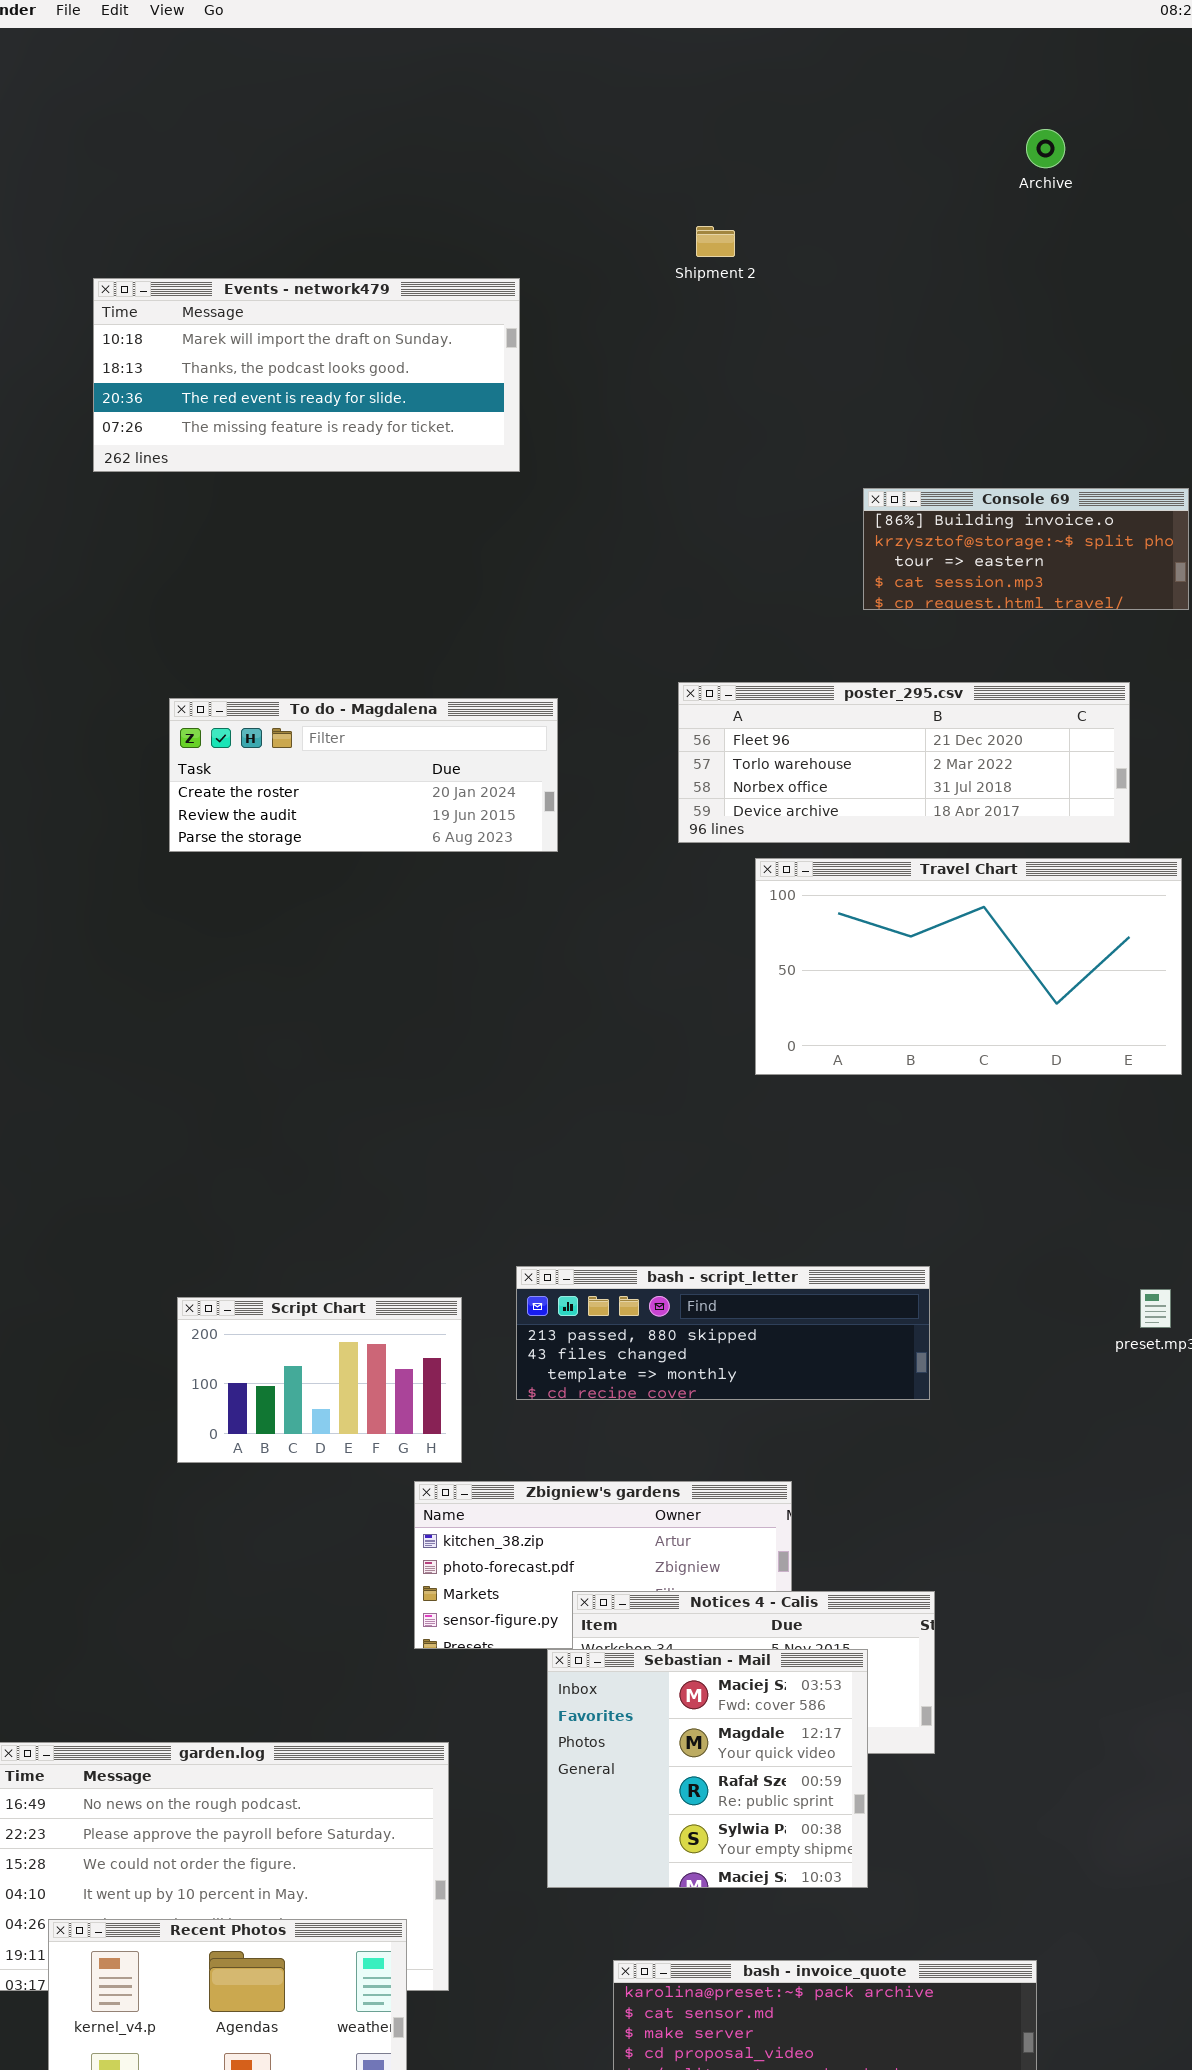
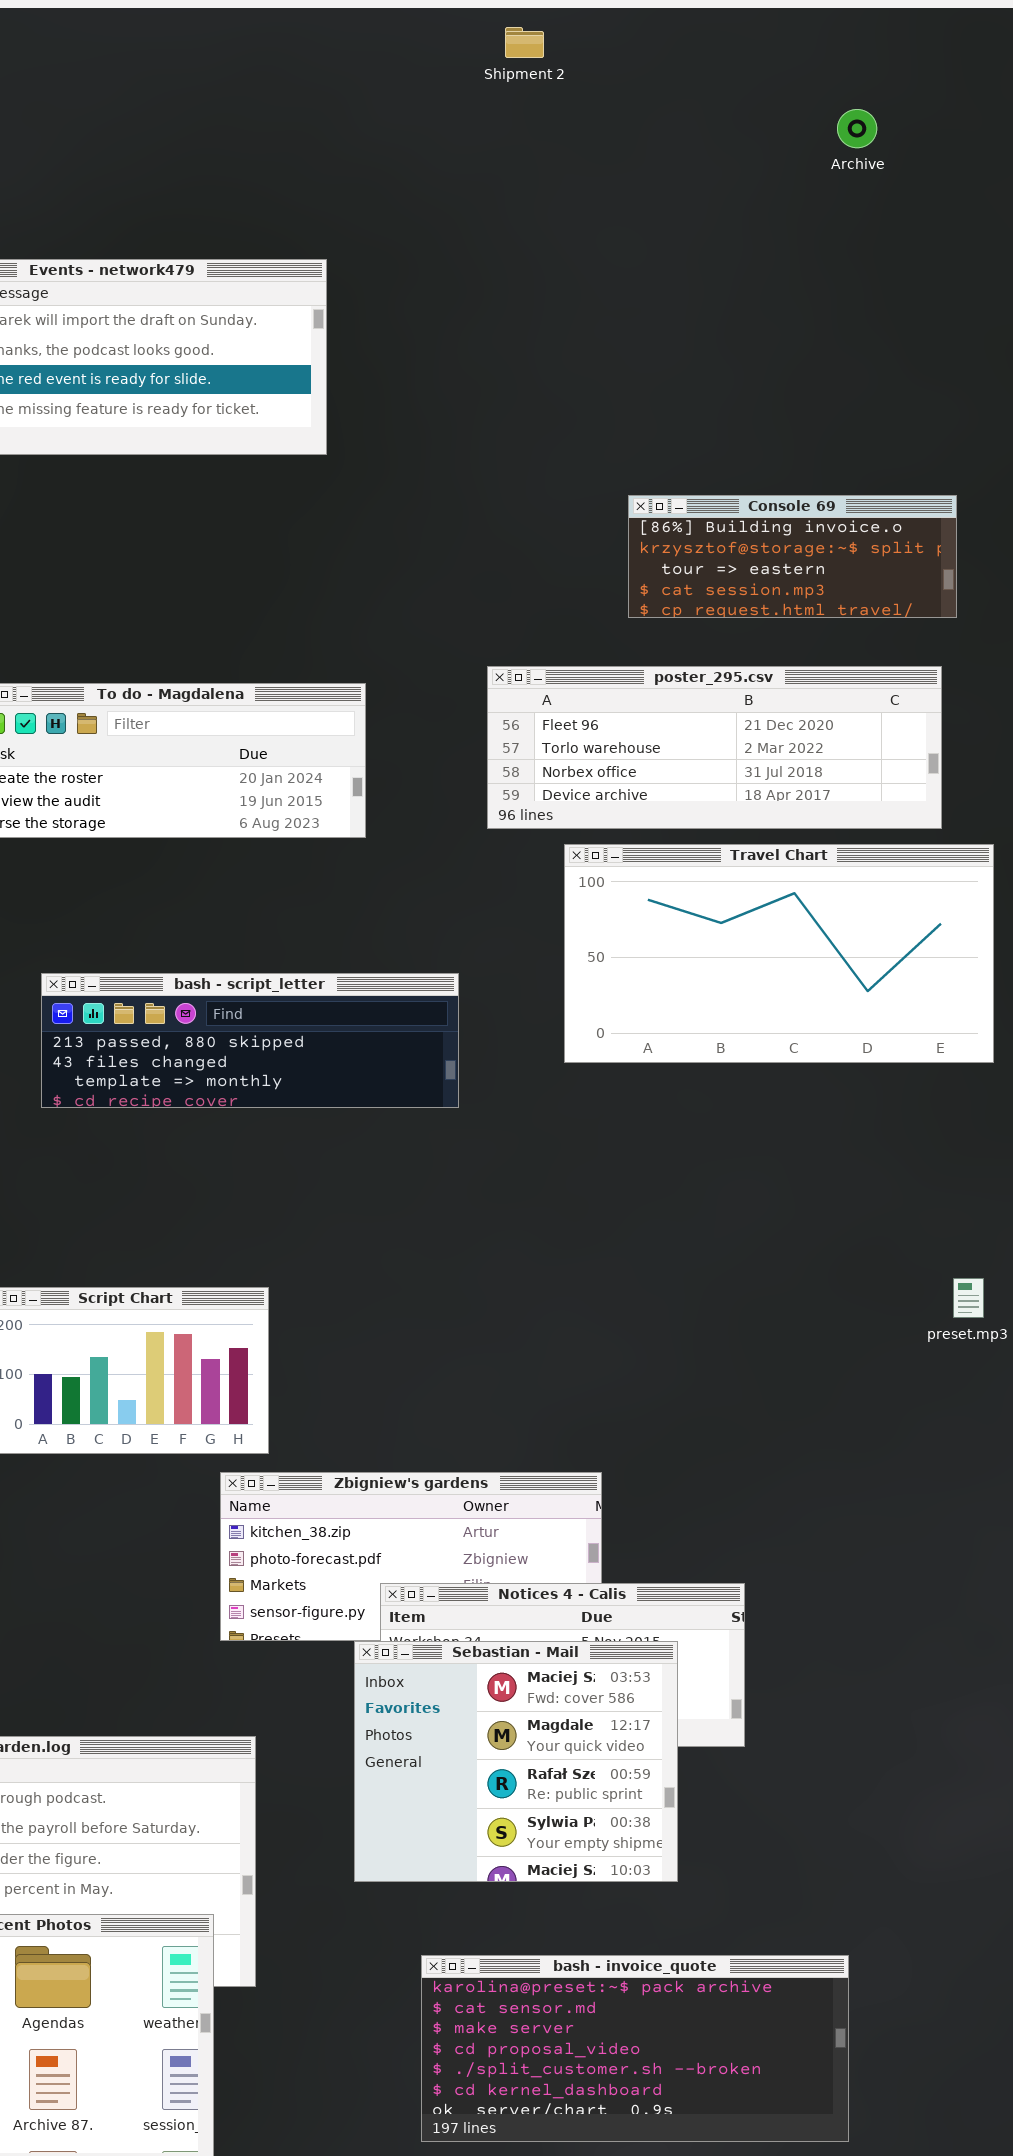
Shipment 2: [696,226,735,257] -> [505,27,544,58], moved
Console 69: [863,488,1189,610] -> [628,495,957,618], moved
bash - script_letter: [516,1266,930,1400] -> [41,973,459,1108], moved

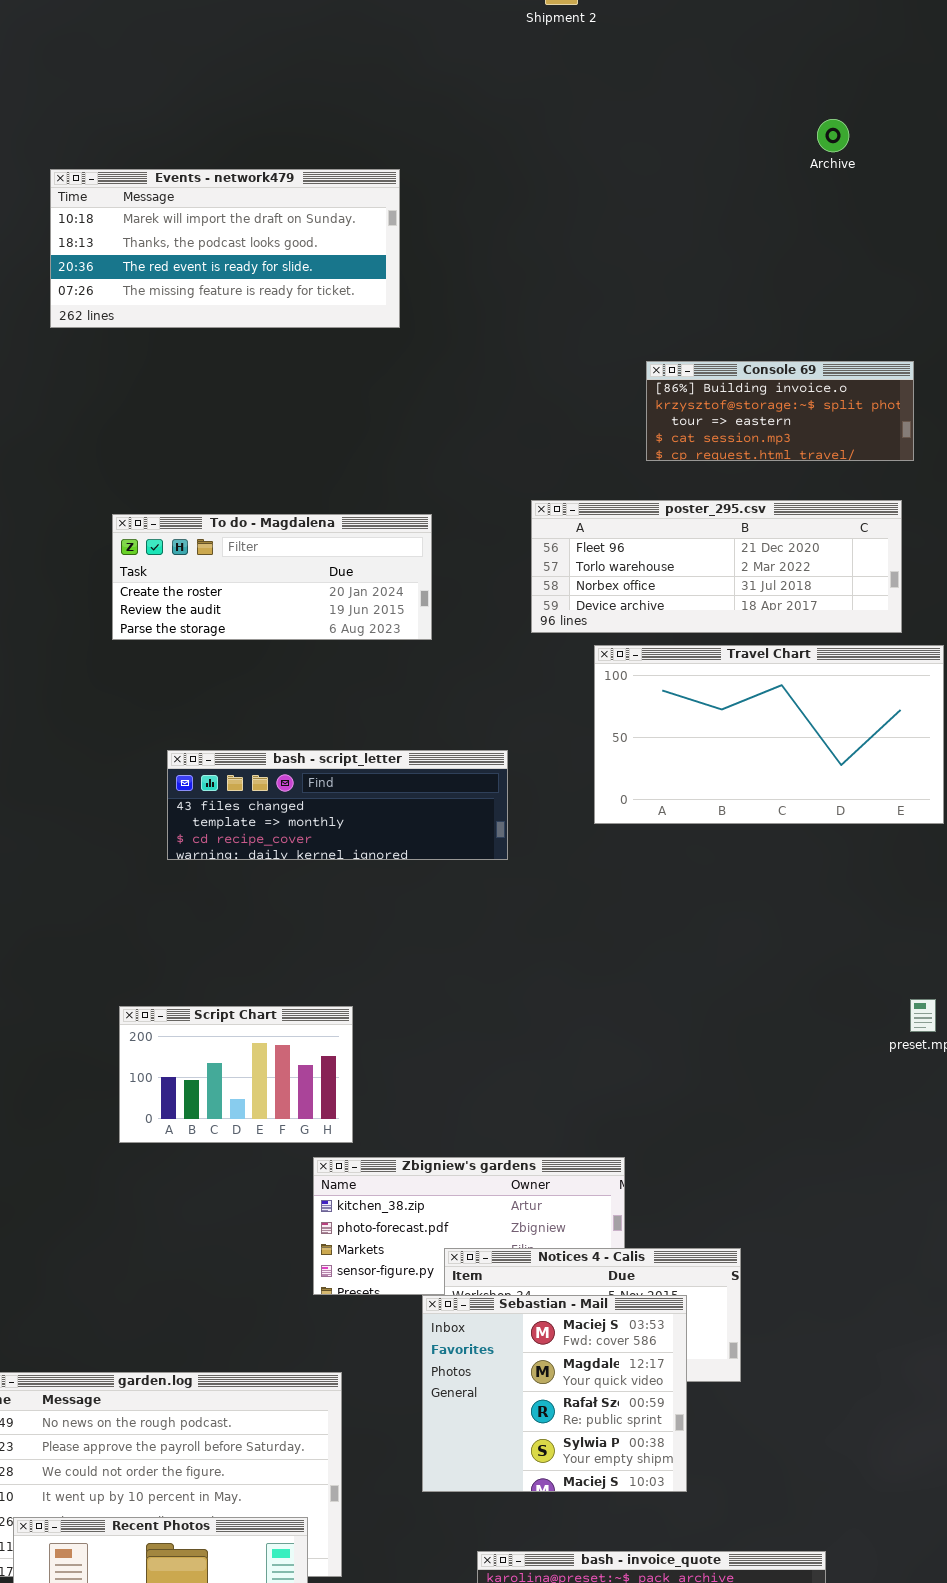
Archive: [837,109,877,148] -> [817,119,849,152], moved
bash - script_letter: [41,973,459,1108] -> [167,750,508,860], scrolled down 1 row

